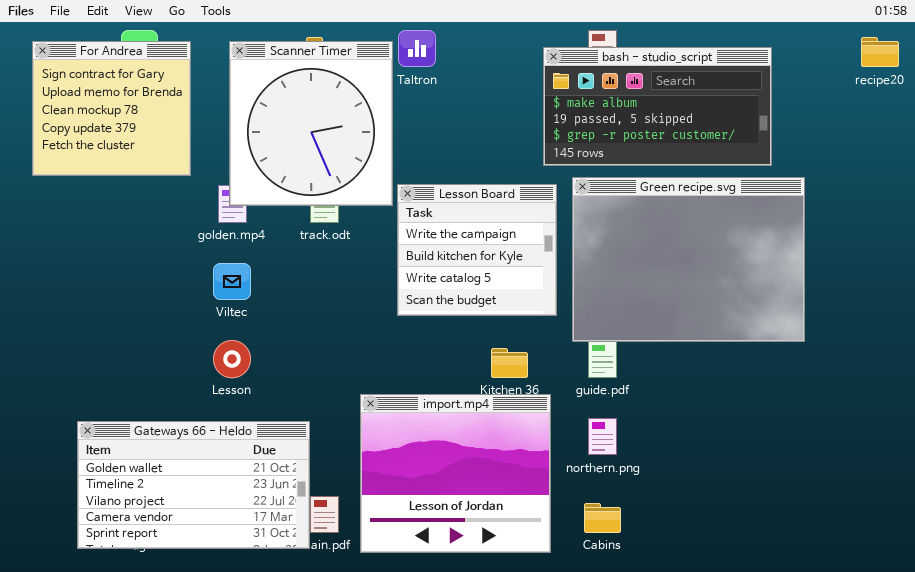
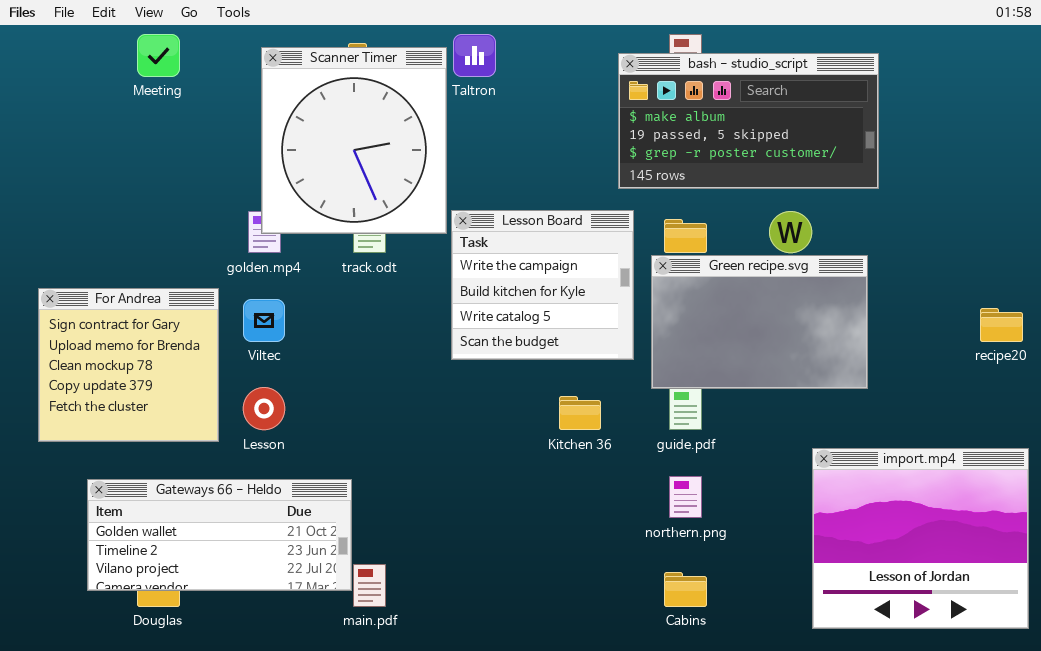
recipe20: [861,37,899,67] -> [980,308,1023,342], moved
For Andrea: [32,41,191,176] -> [38,288,219,442], moved
Green recipe.svg: [572,177,805,342] -> [651,255,868,389], resized
import.mp4: [360,394,551,553] -> [812,448,1029,629], moved
Gateways 66 - Heldo: [77,421,310,549] -> [87,479,352,591], resized

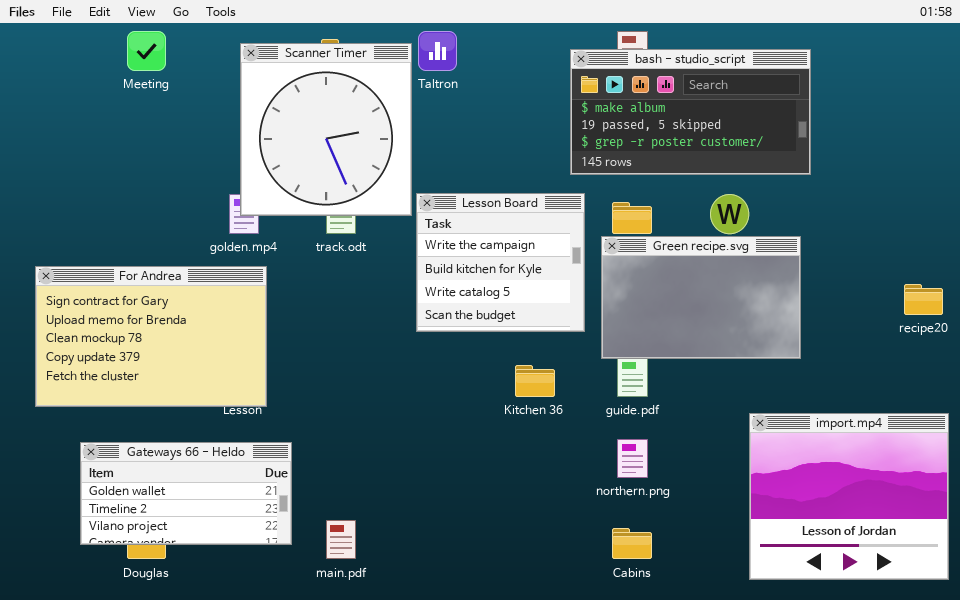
For Andrea: [38,288,219,442] -> [35,266,267,407], resized
Gateways 66 - Heldo: [87,479,352,591] -> [80,442,292,545], resized

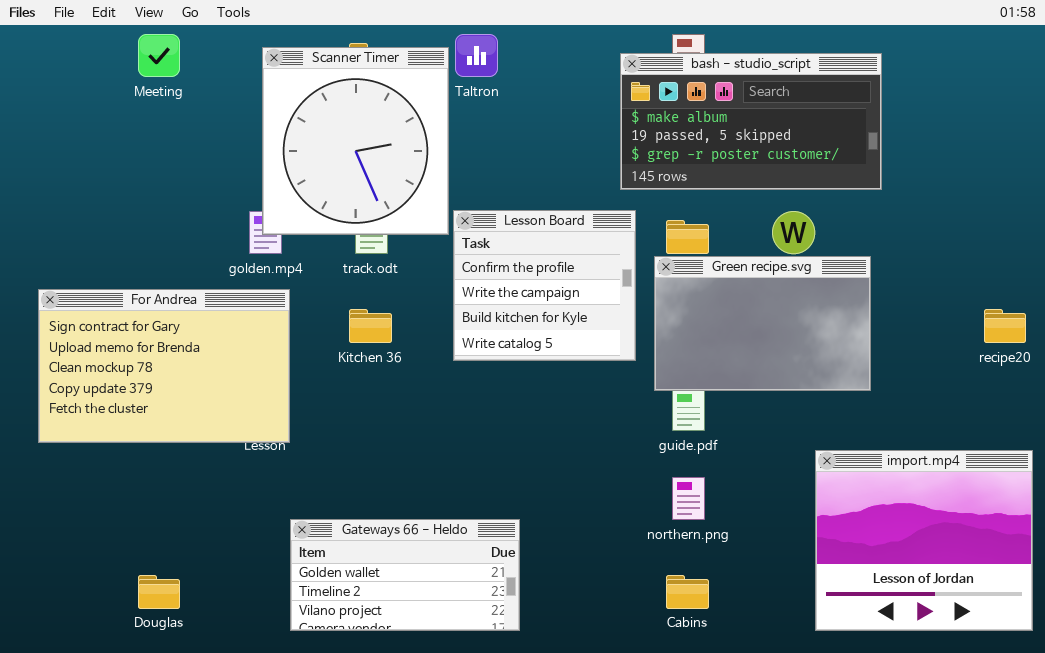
Lesson Board: [416,193,585,332] -> [453,210,636,361], scrolled up 1 row
Kitchen 36: [515,365,555,397] -> [349,309,392,343], moved
Gateways 66 - Heldo: [80,442,292,545] -> [290,519,520,631], moved

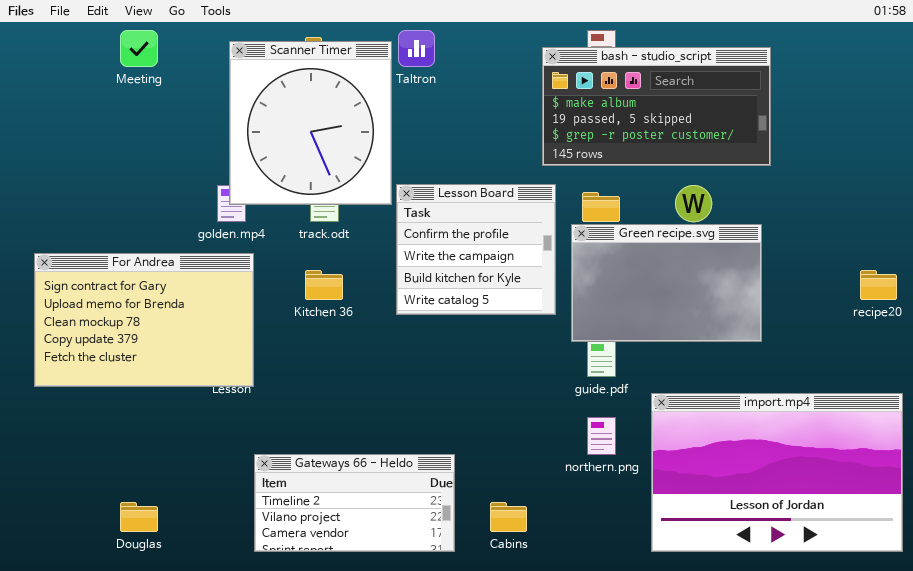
import.mp4: [815,450,1033,631] -> [651,393,903,552], resized
Gateways 66 - Heldo: [290,519,520,631] -> [254,454,455,552], scrolled down 1 row
Cabins: [666,575,709,609] -> [490,502,527,532], moved

